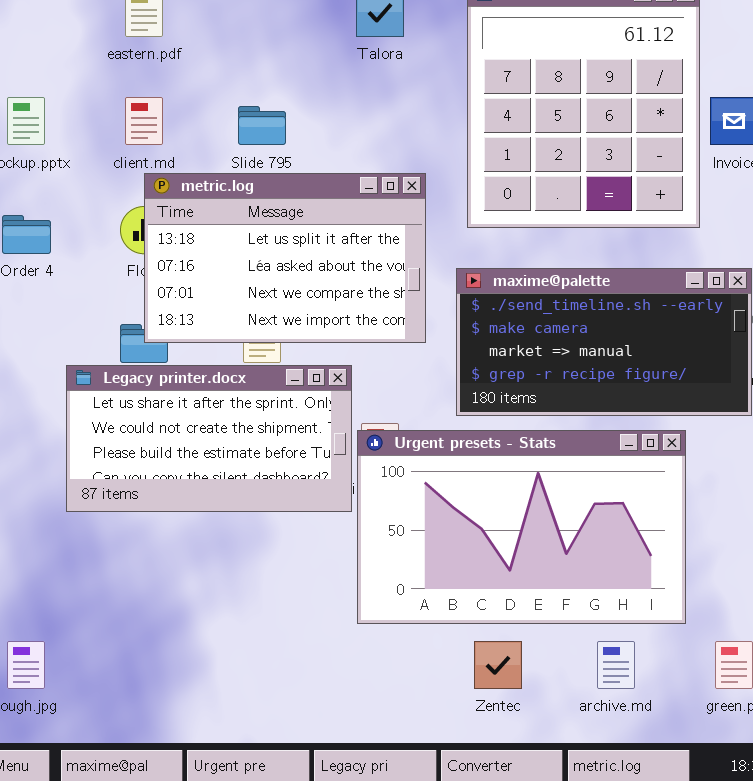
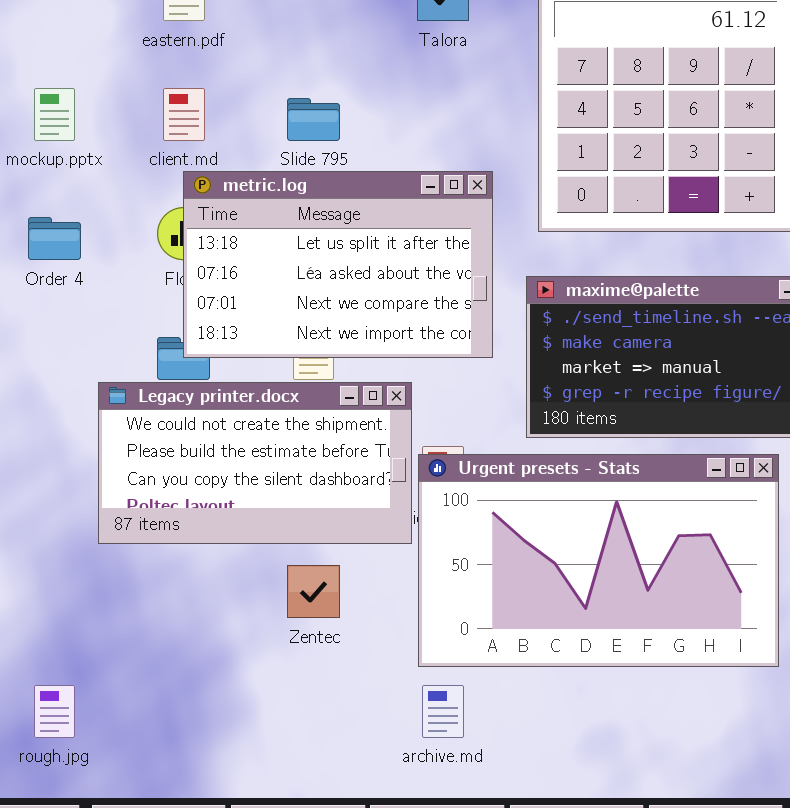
Legacy printer.docx: [66,365,352,512] -> [98,382,412,544], scrolled down 1 row
Zentec: [474,641,522,689] -> [287,565,340,618], moved
archive.md: [597,641,635,689] -> [422,685,464,738], moved

